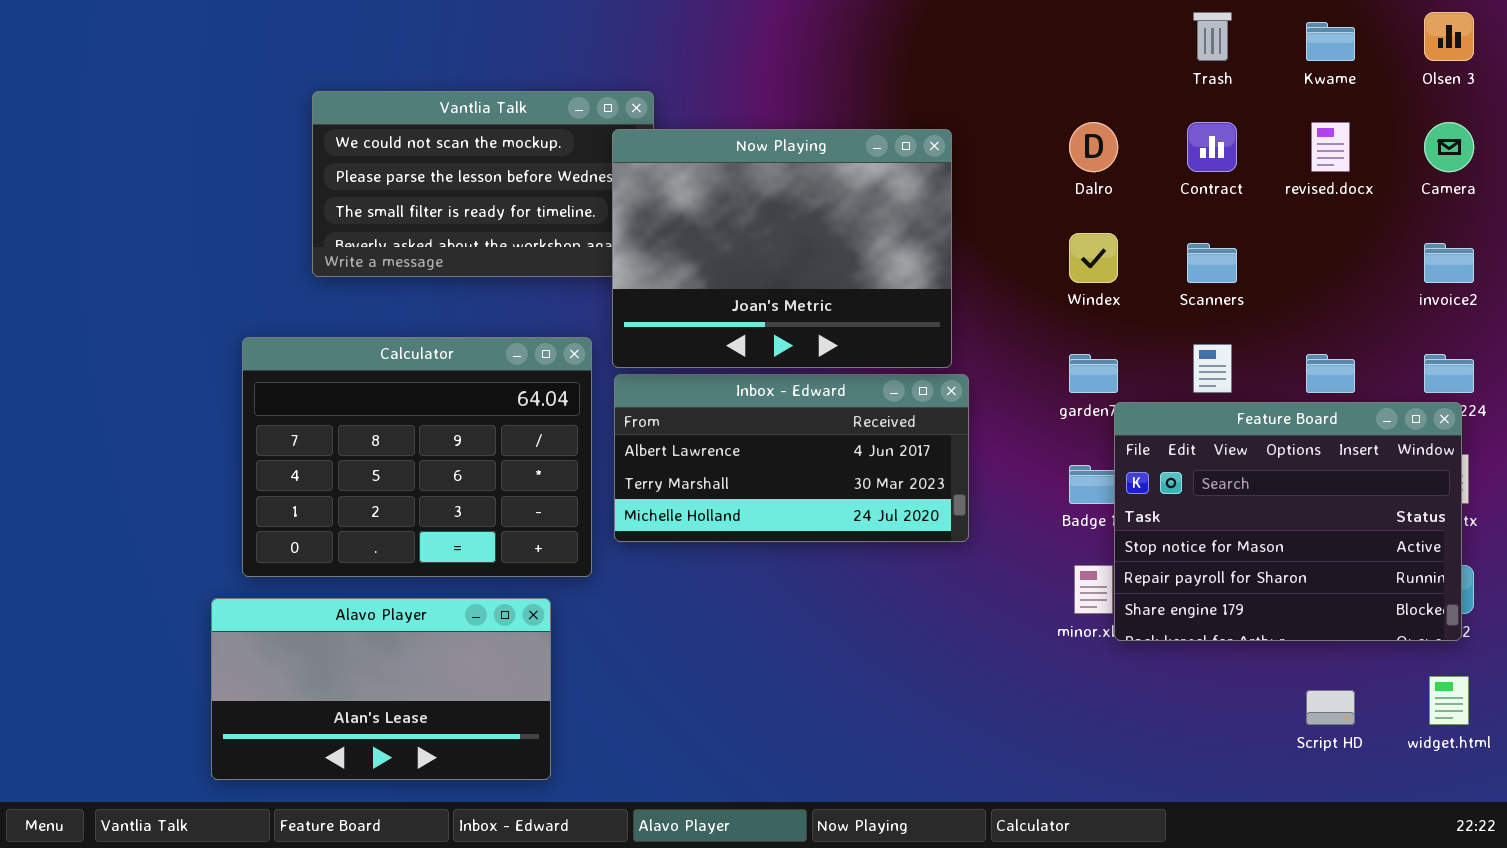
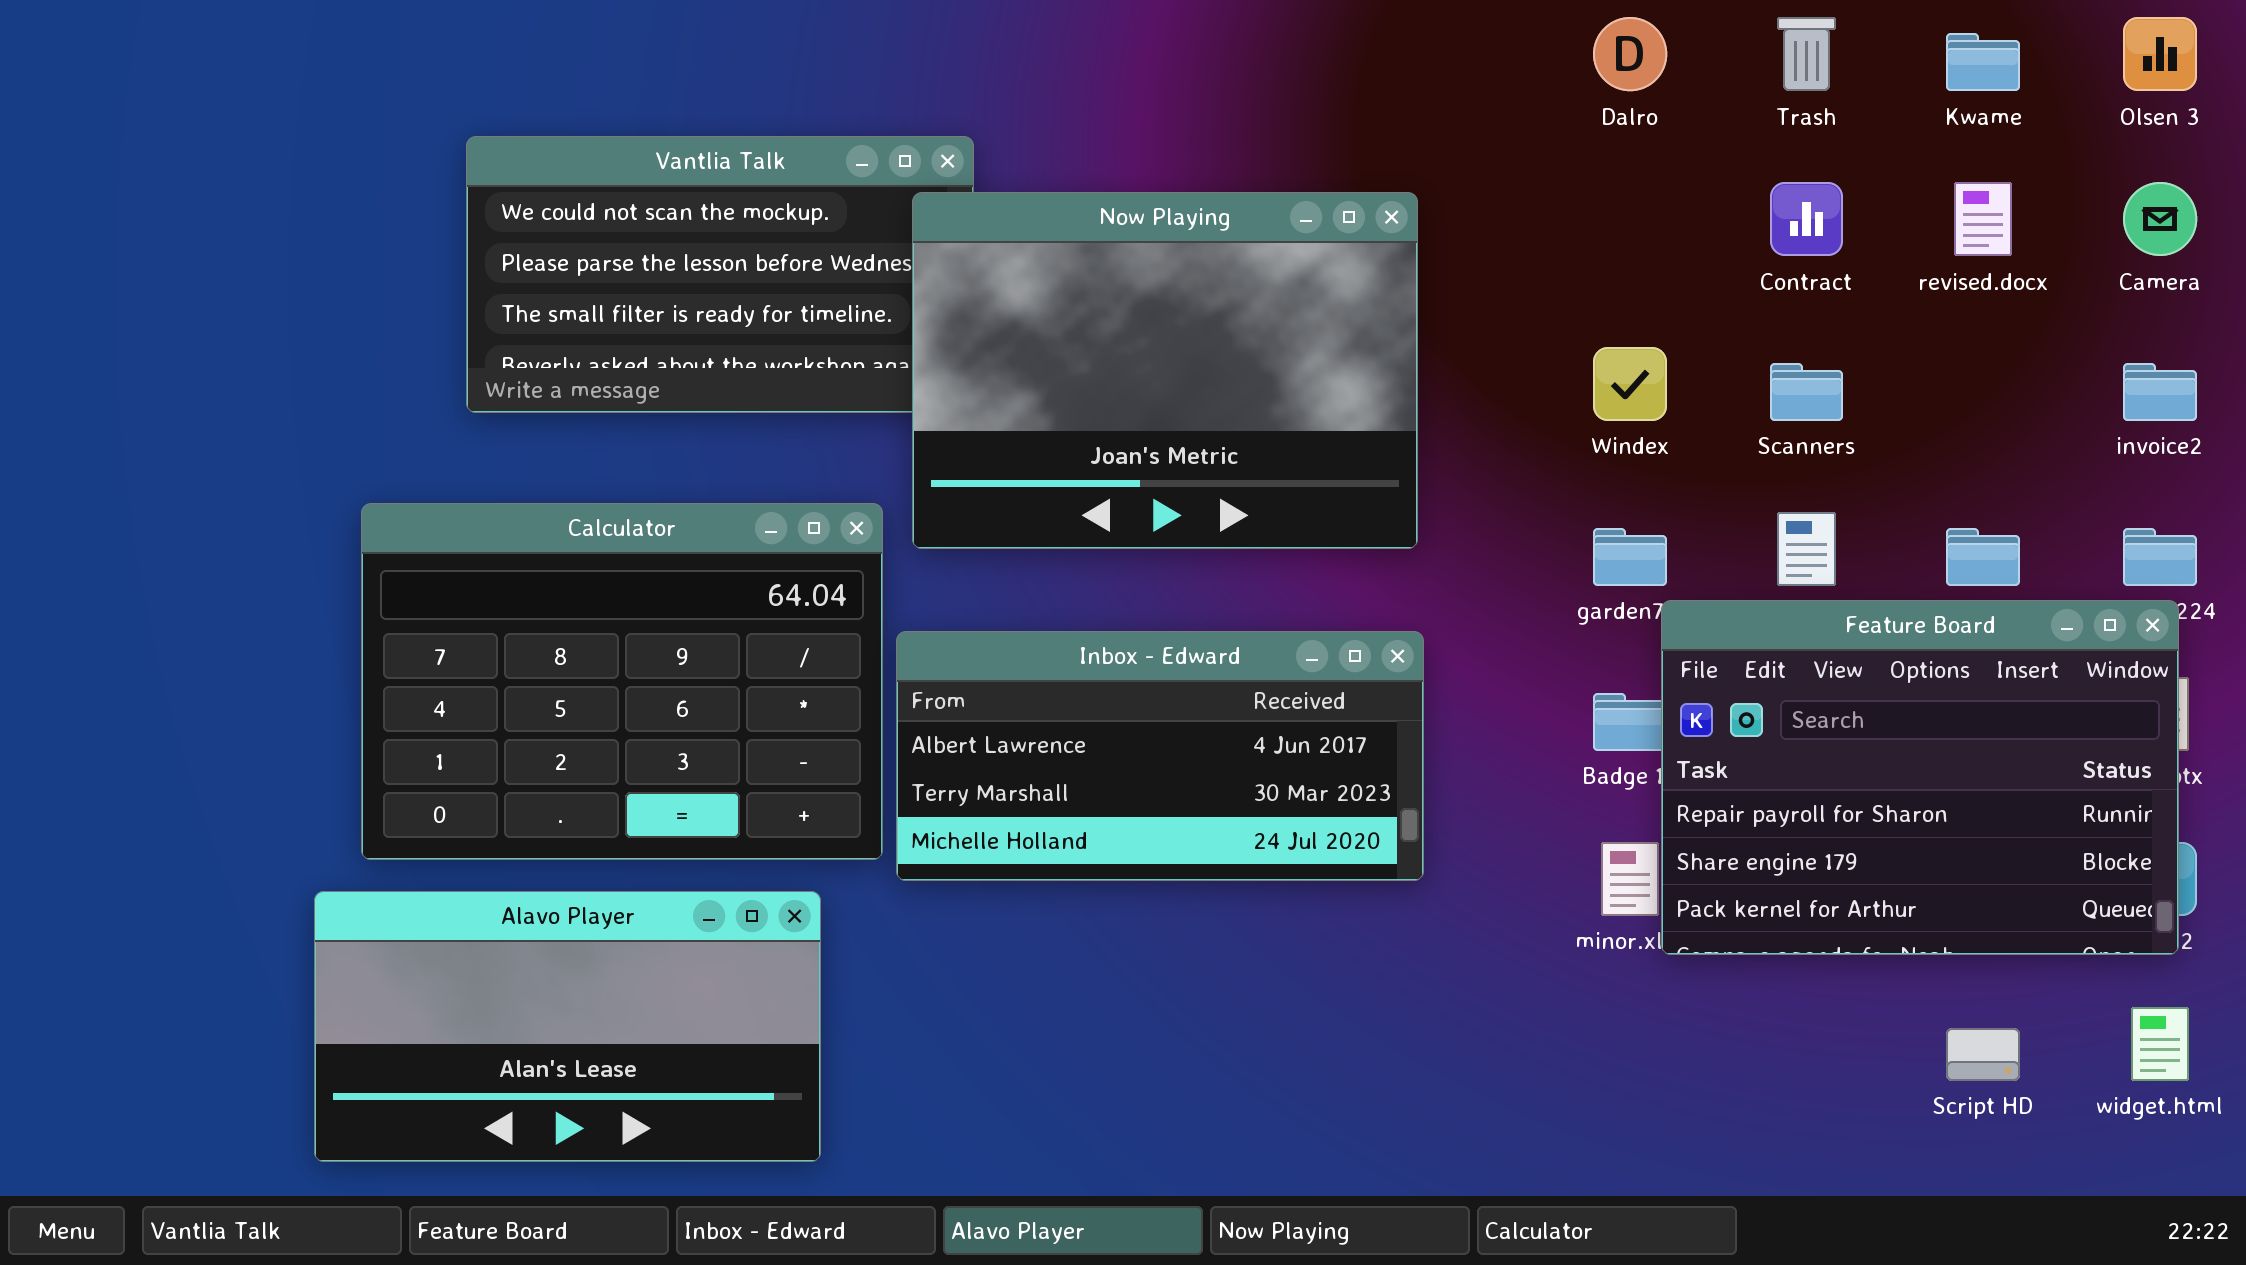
Dalro: [1069,122,1118,172] -> [1593,17,1667,91], moved
Inbox - Edward: [614,374,969,542] -> [896,631,1424,881], moved
Feature Board: [1114,402,1462,641] -> [1661,600,2179,955], scrolled down 1 row

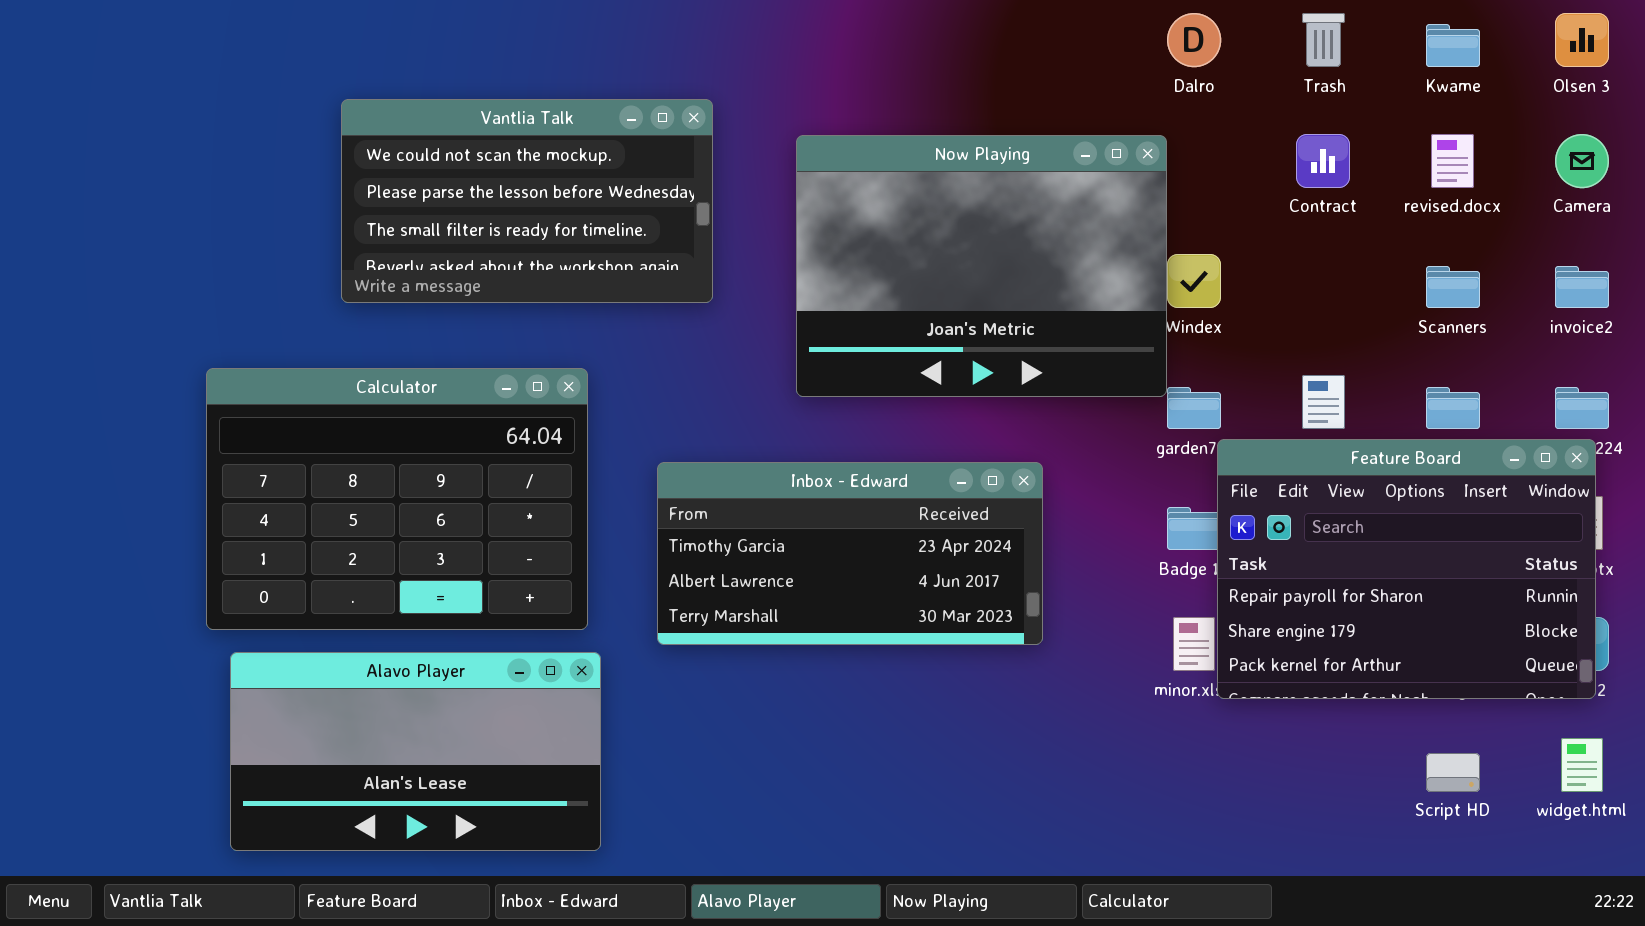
Now Playing: [912,192,1418,549] -> [796,135,1167,397], moved
Scanners: [1770,363,1843,421] -> [1426,266,1480,308], moved
Calculator: [361,503,883,860] -> [206,368,588,630], moved
Inbox - Edward: [896,631,1424,881] -> [657,462,1043,645], scrolled up 1 row

